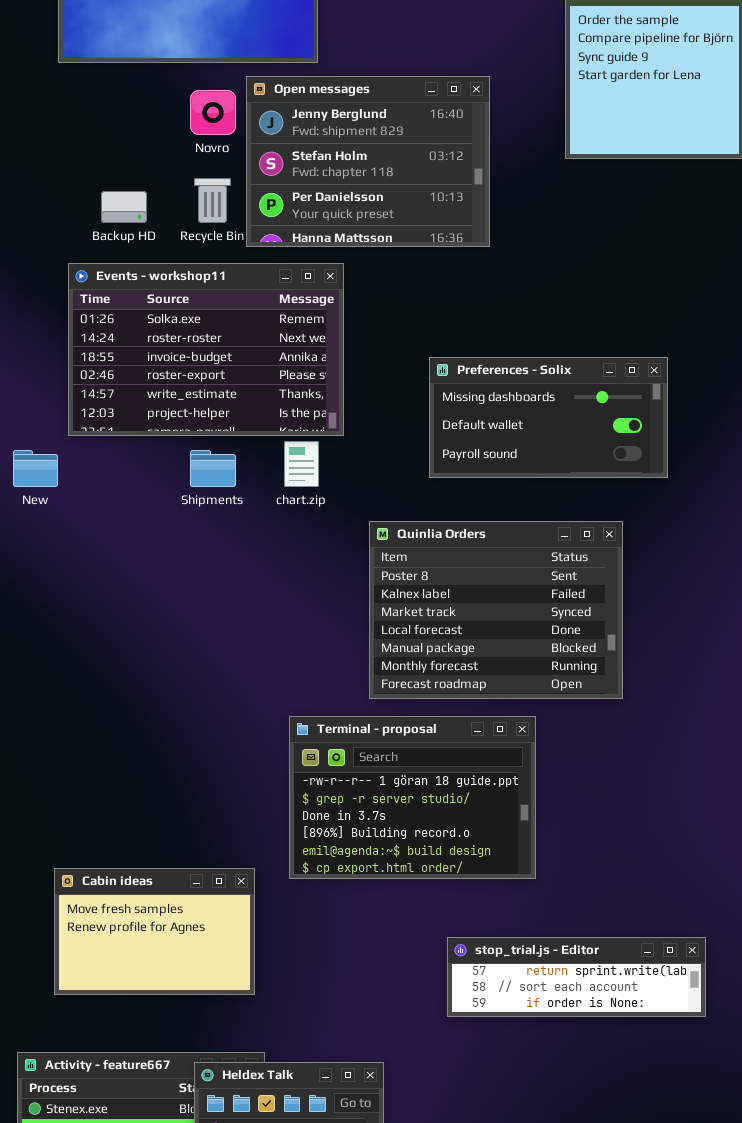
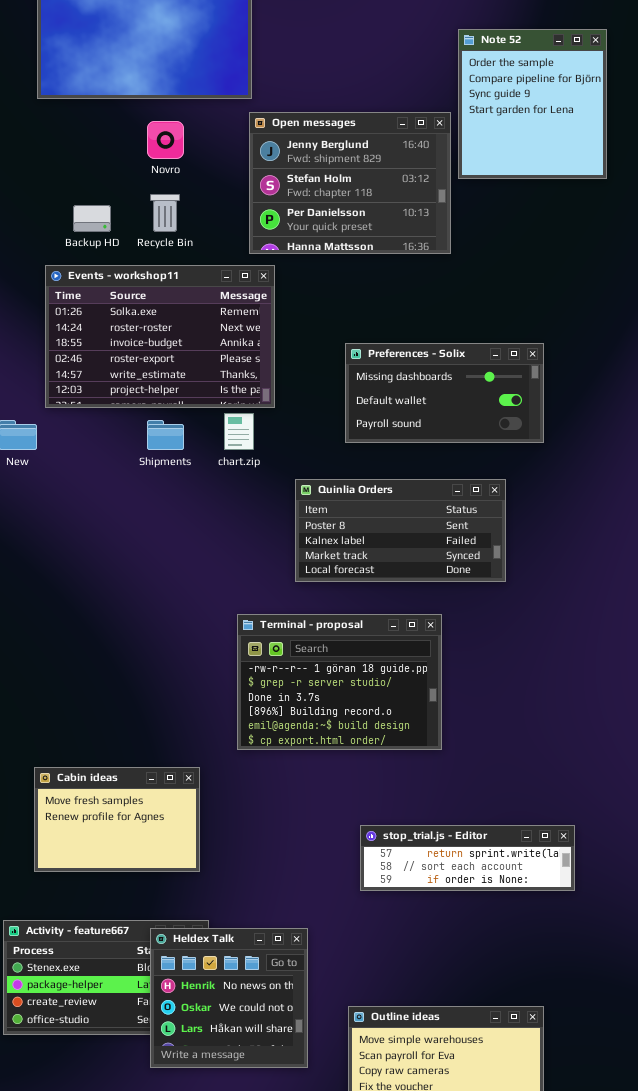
Open messages: [246,76,490,247] -> [249,112,451,254], moved
Quinlia Orders: [369,521,623,699] -> [295,479,506,582], resized
Terminal - proposal: [289,716,536,879] -> [237,614,442,750], moved

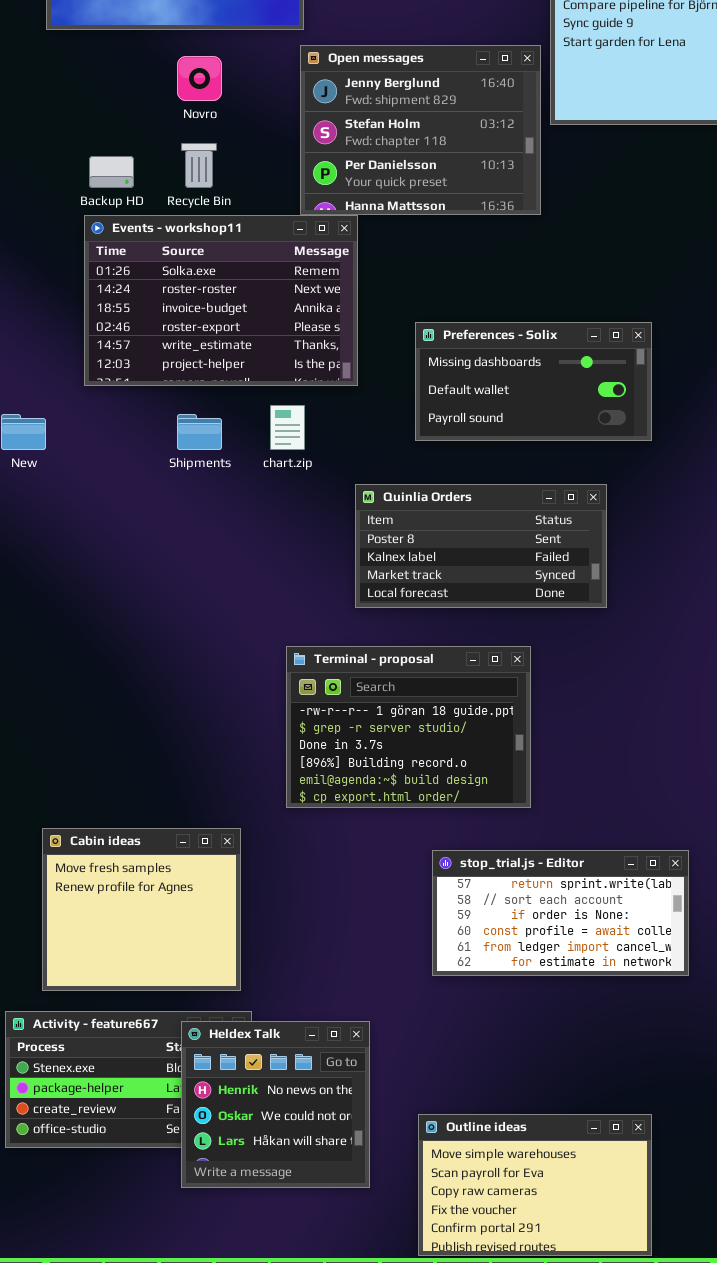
Events - workshop11: [45,265,275,408] -> [84,215,358,386], moved
Cabin ideas: [34,767,200,872] -> [42,828,241,991], resized
stop_trial.js - Editor: [360,825,575,891] -> [432,850,689,976], resized

